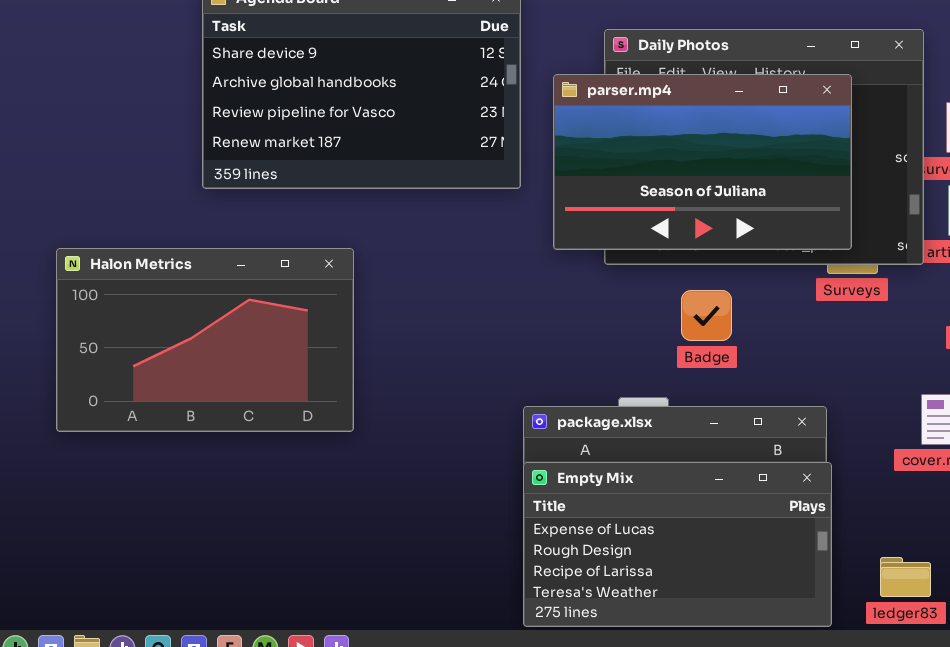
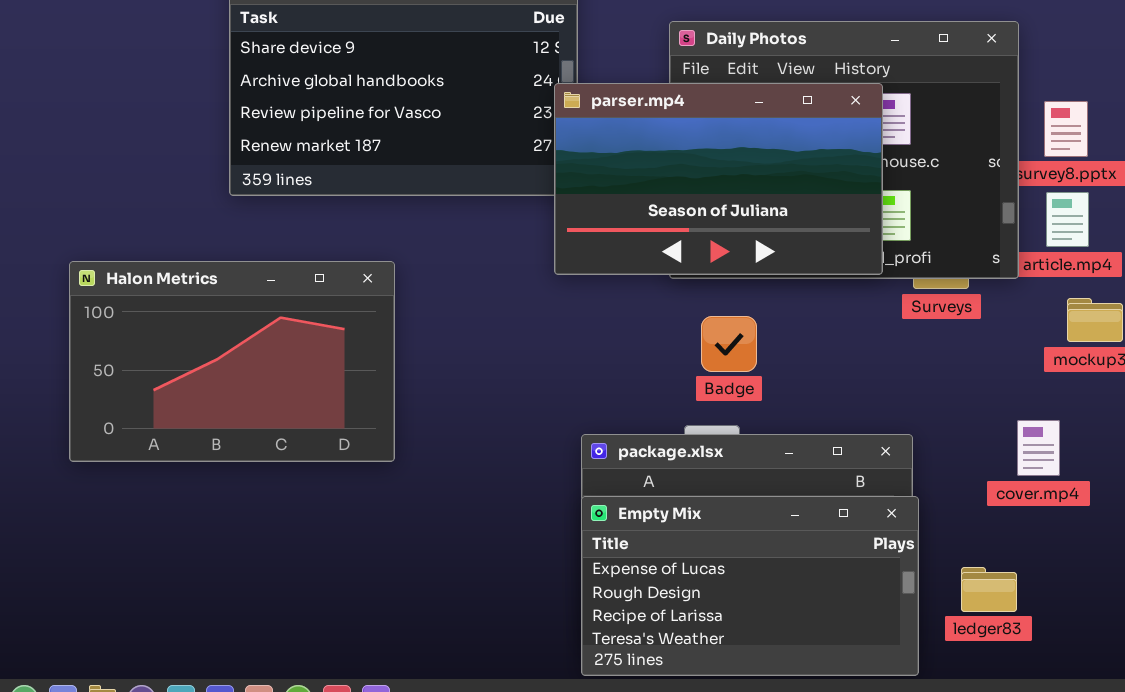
parser.mp4: [553,74,852,250] -> [554,83,883,275], moved
Badge: [681,290,732,341] -> [701,316,757,372], moved
ledger83: [880,557,931,597] -> [961,567,1017,612], moved

